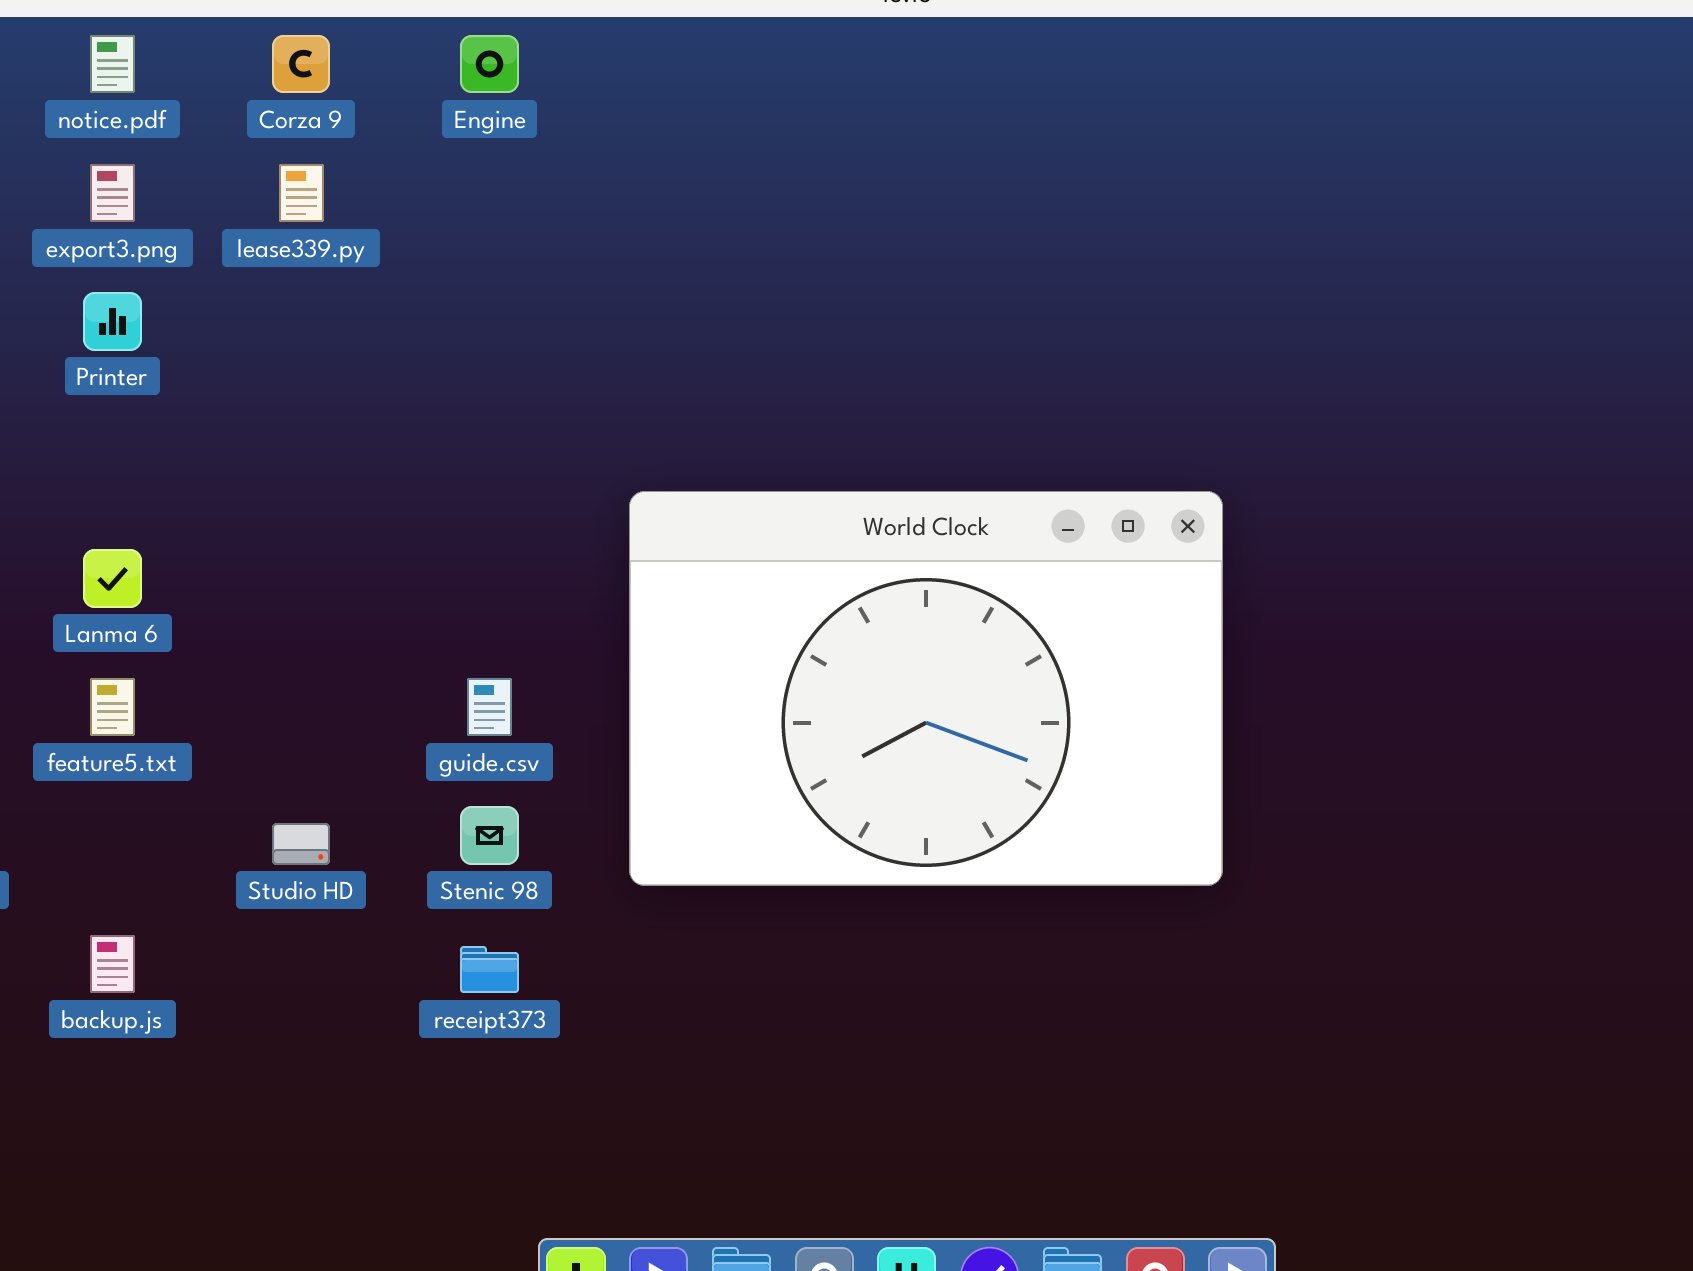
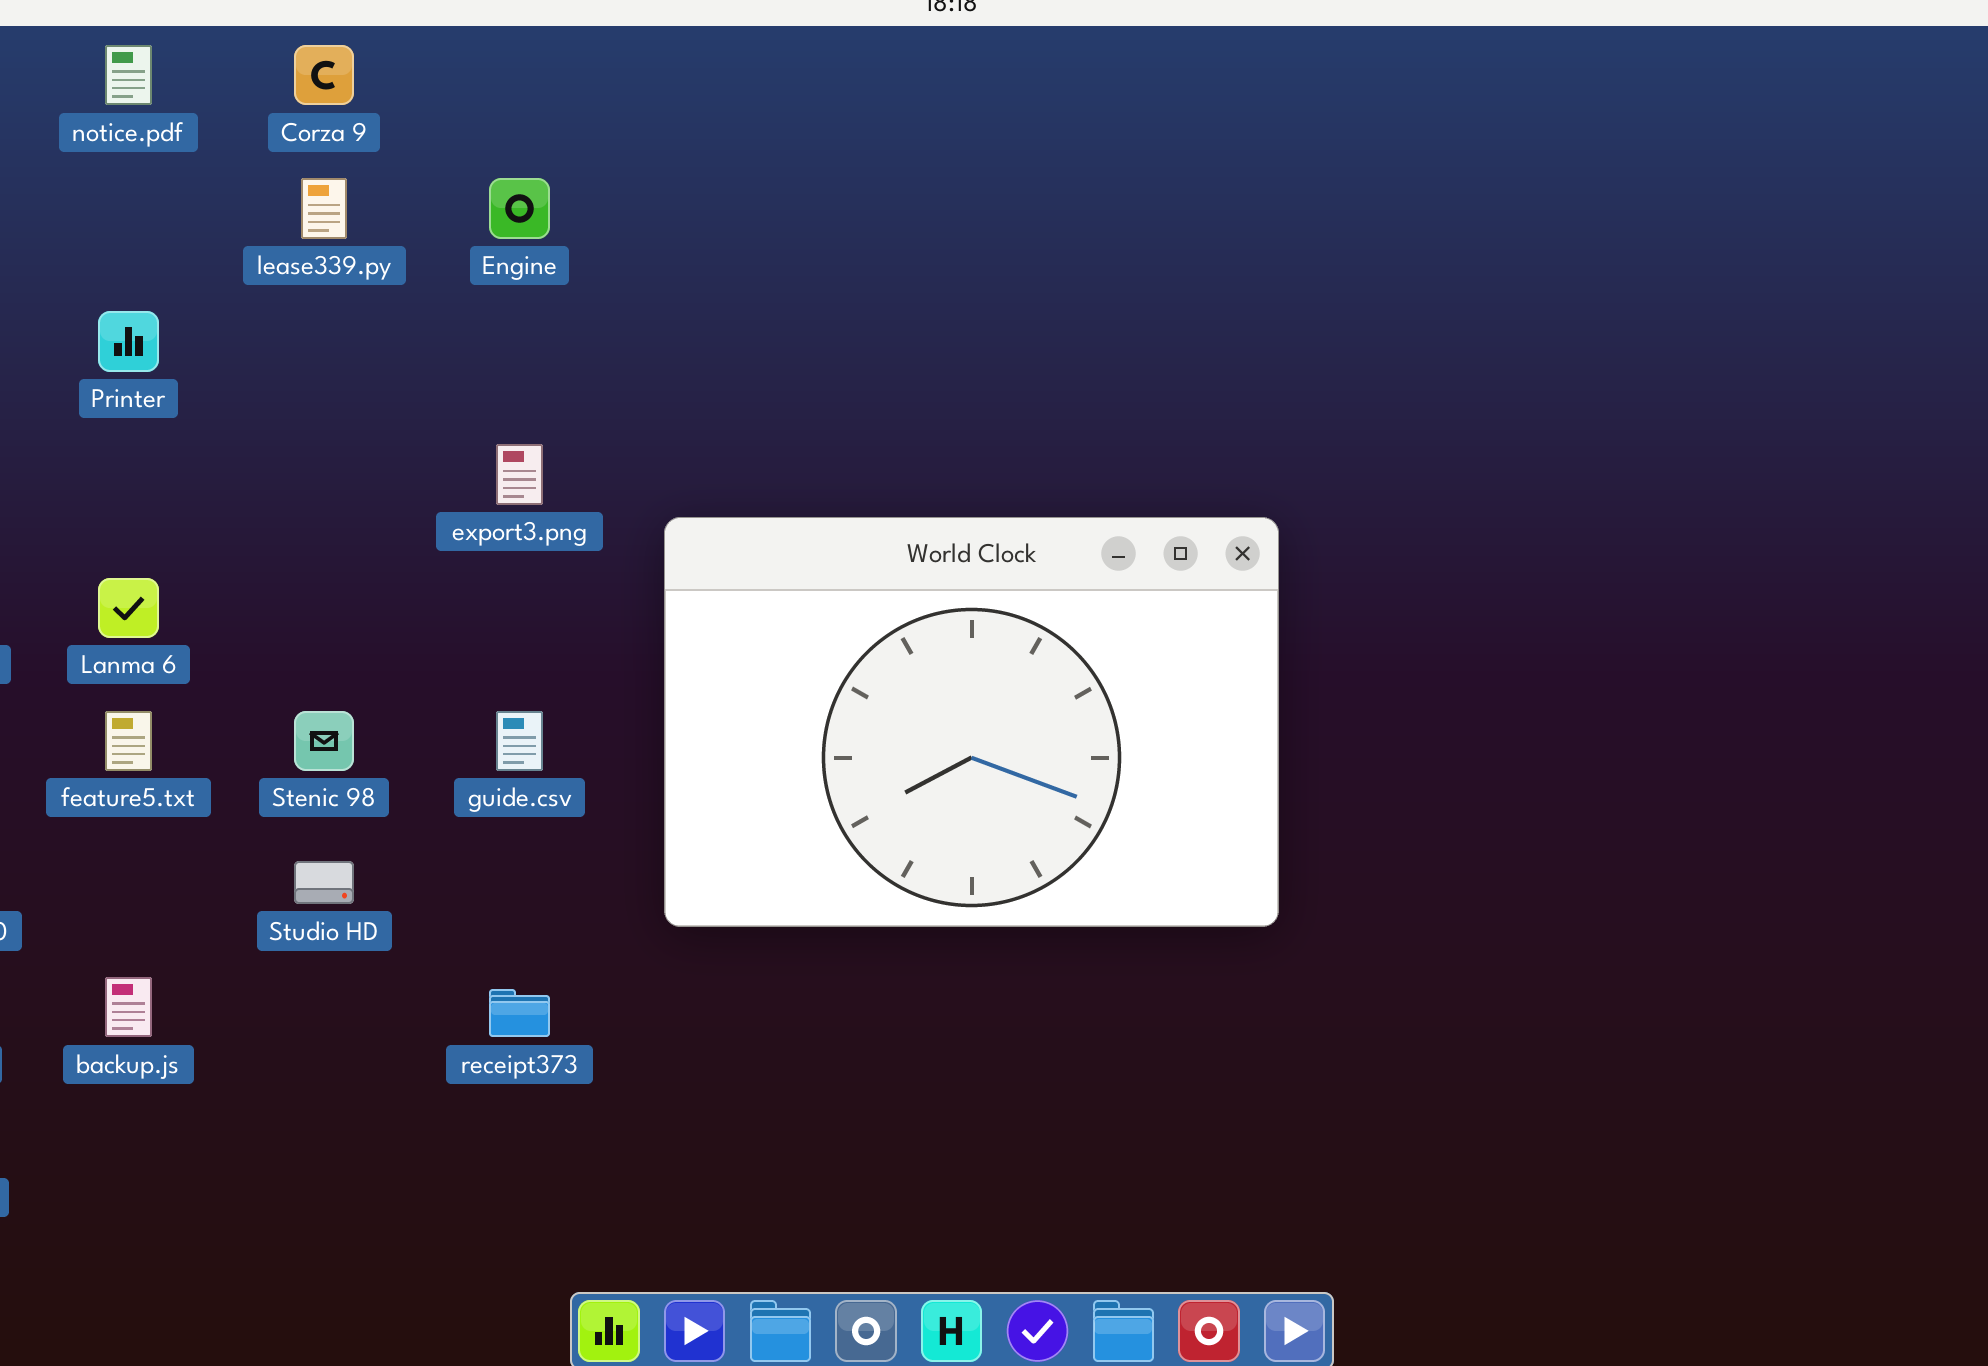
Engine: [460,35,519,93] -> [489,178,550,239], moved
export3.png: [90,164,135,222] -> [496,444,543,505], moved
Stenic 98: [460,806,519,865] -> [294,711,354,771], moved

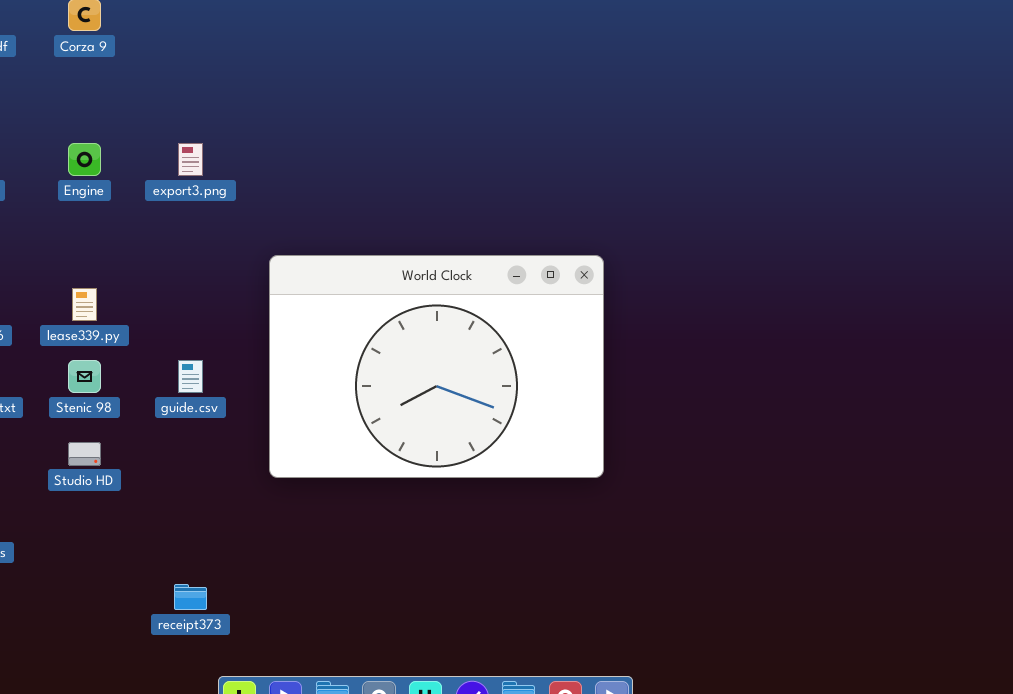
lease339.py: [301,178,347,239] -> [72,288,97,321], moved
Engine: [489,178,550,239] -> [68,143,101,176], moved
export3.png: [496,444,543,505] -> [178,143,203,176], moved
receipt373: [489,989,550,1037] -> [174,584,207,610], moved

